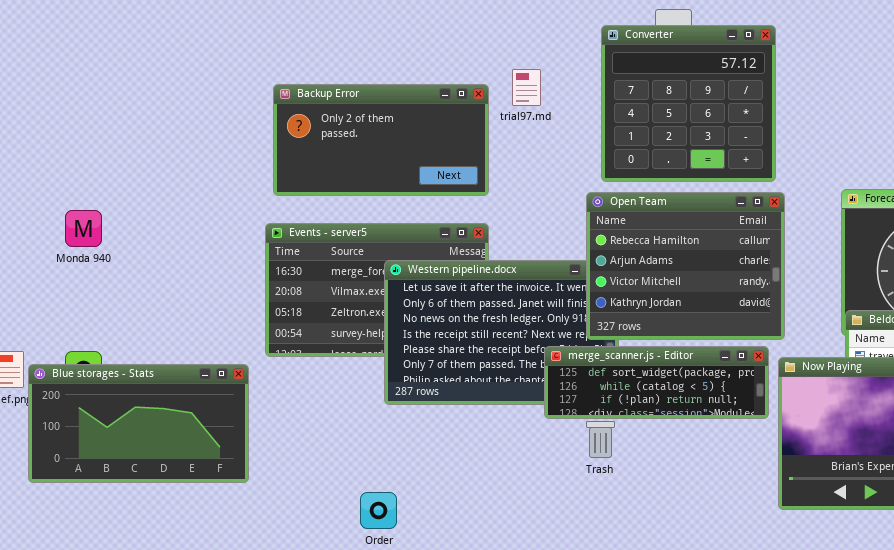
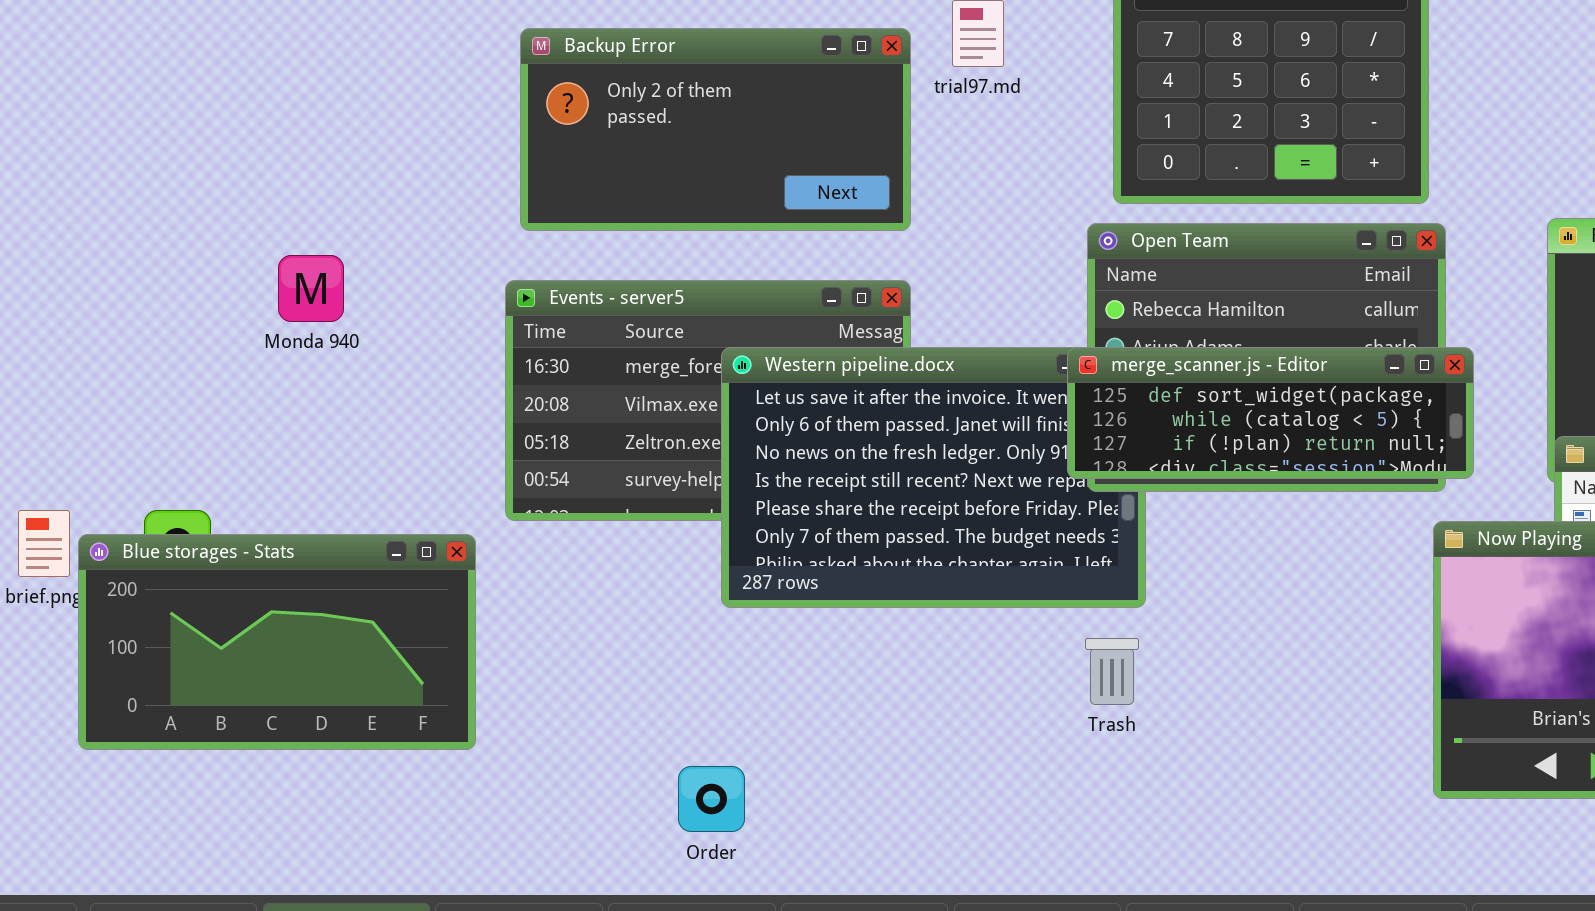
Monda 940: [65,210,102,247] -> [278,255,344,322], moved
merge_scanner.js - Editor: [544,346,769,419] -> [1067,347,1474,479], moved

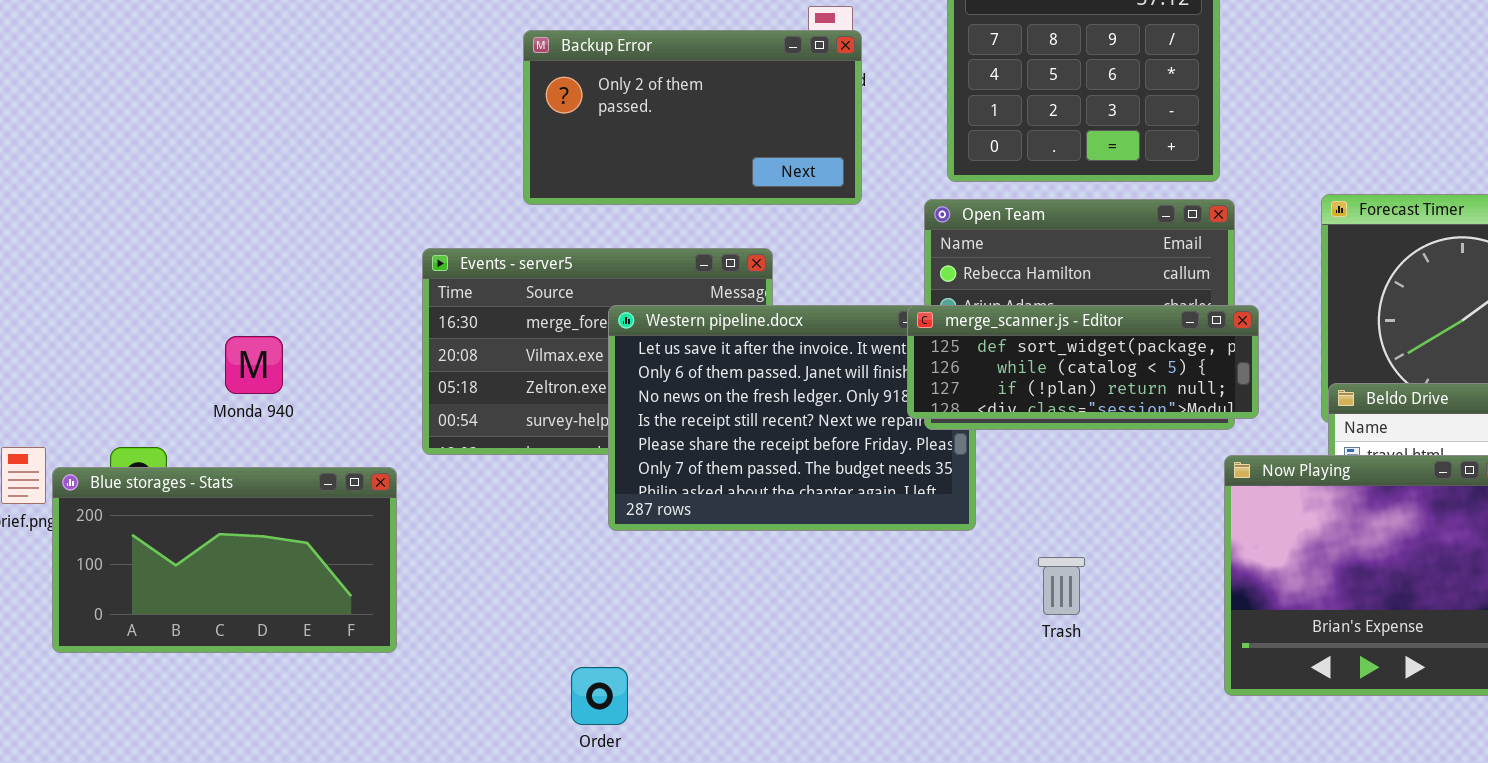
Backup Error: [520,28,911,231] -> [523,30,862,205], moved
Monda 940: [278,255,344,322] -> [225,336,283,394], moved
Trash: [1085,638,1139,705] -> [1038,557,1085,615], moved

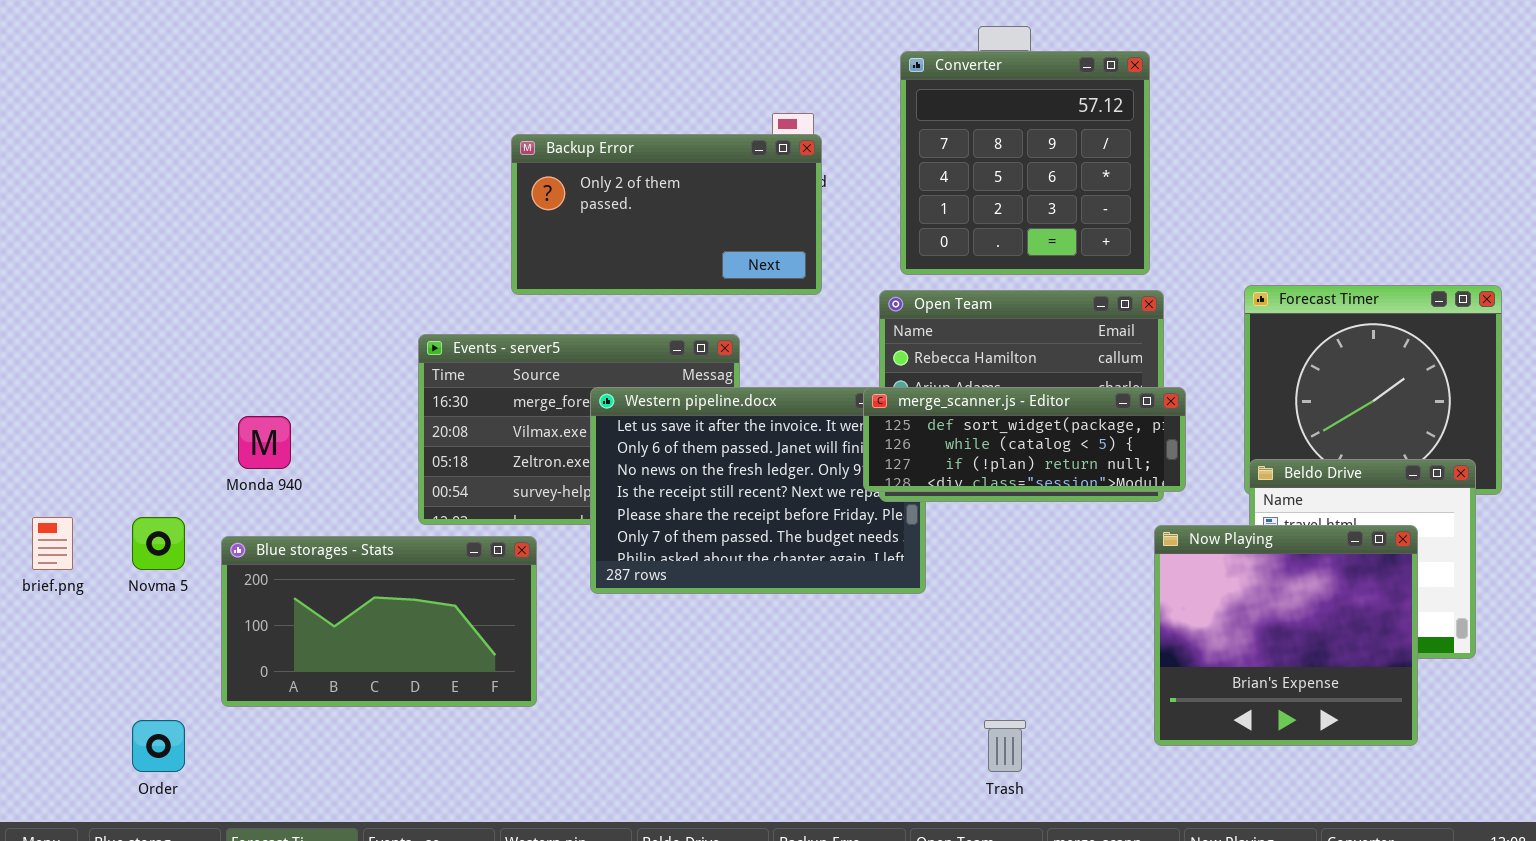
Blue storages - Stats: [52,467,397,653] -> [221,536,537,707], moved
Trash: [1038,557,1085,615] -> [984,720,1026,772], moved
Order: [571,667,628,725] -> [132,720,185,772], moved

